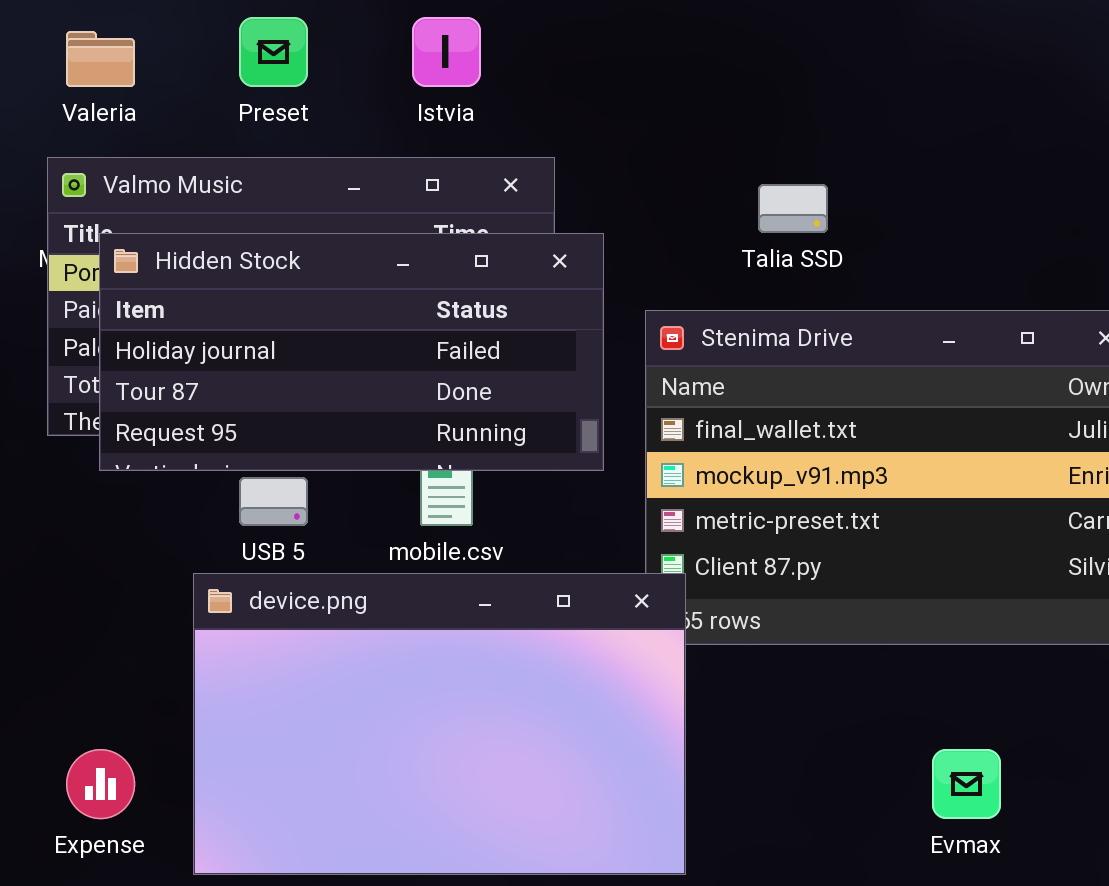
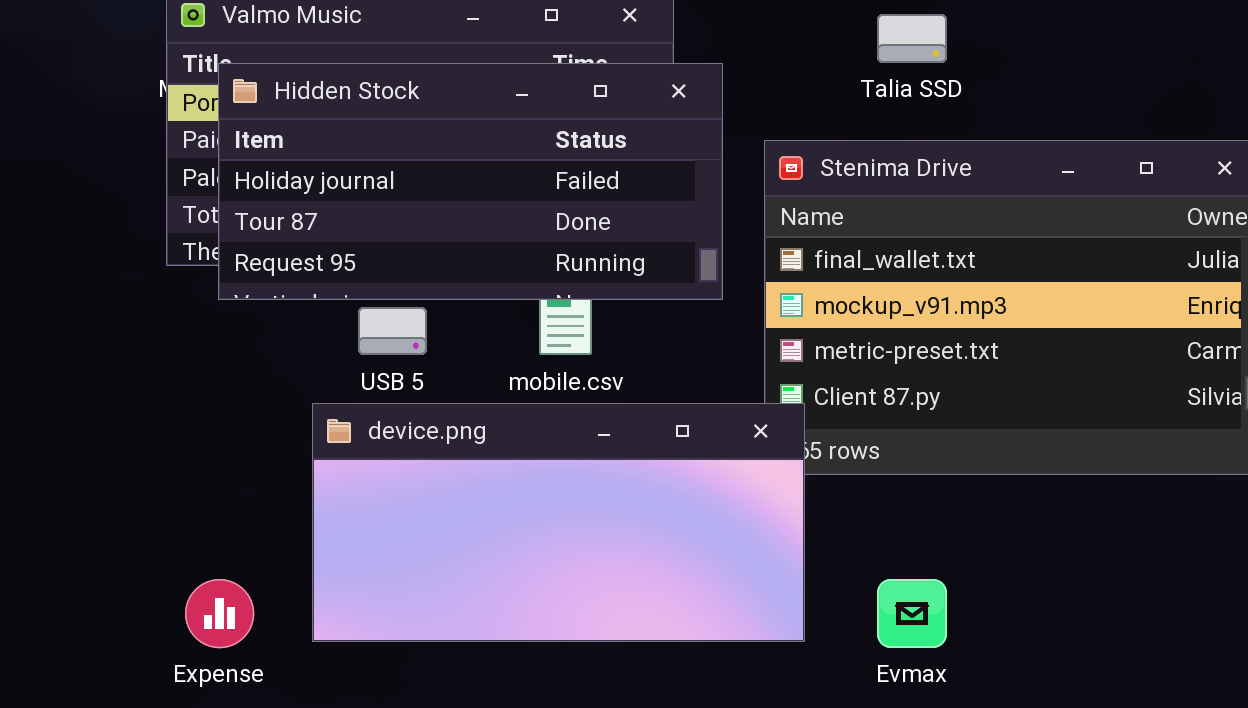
device.png: [193,573,686,875] -> [312,403,805,642], resized
Evmax: [932,749,1001,819] -> [877,579,947,648], moved

